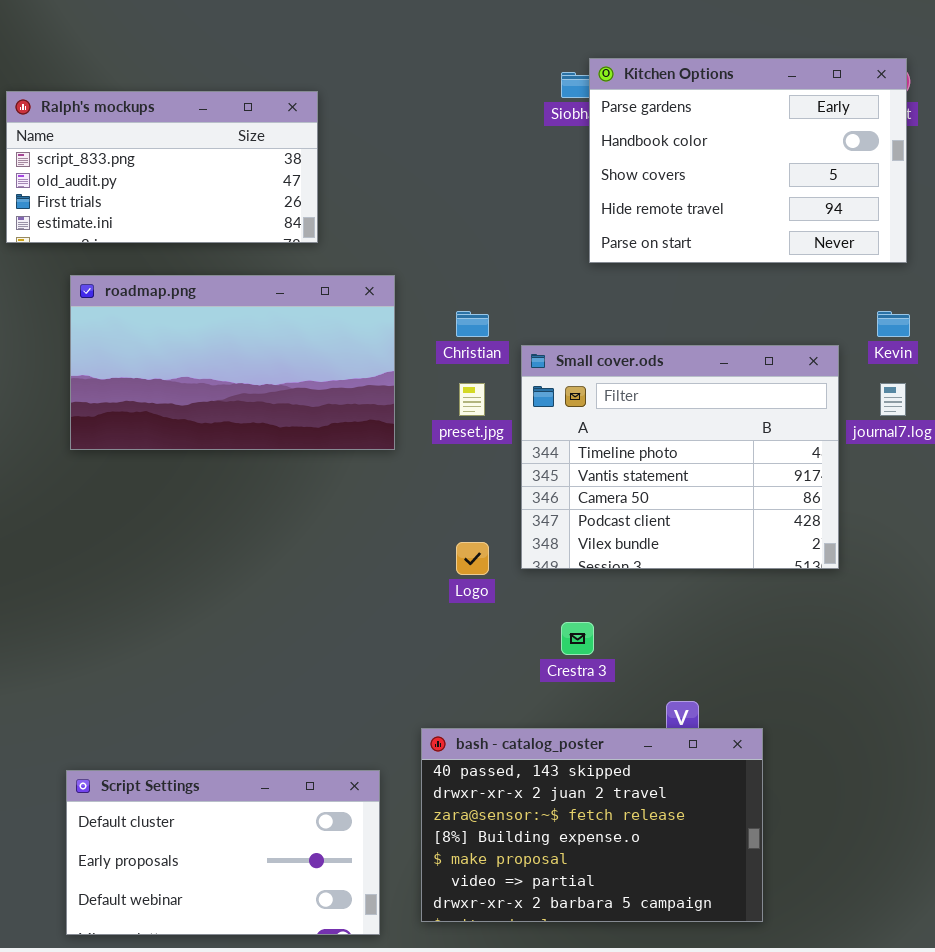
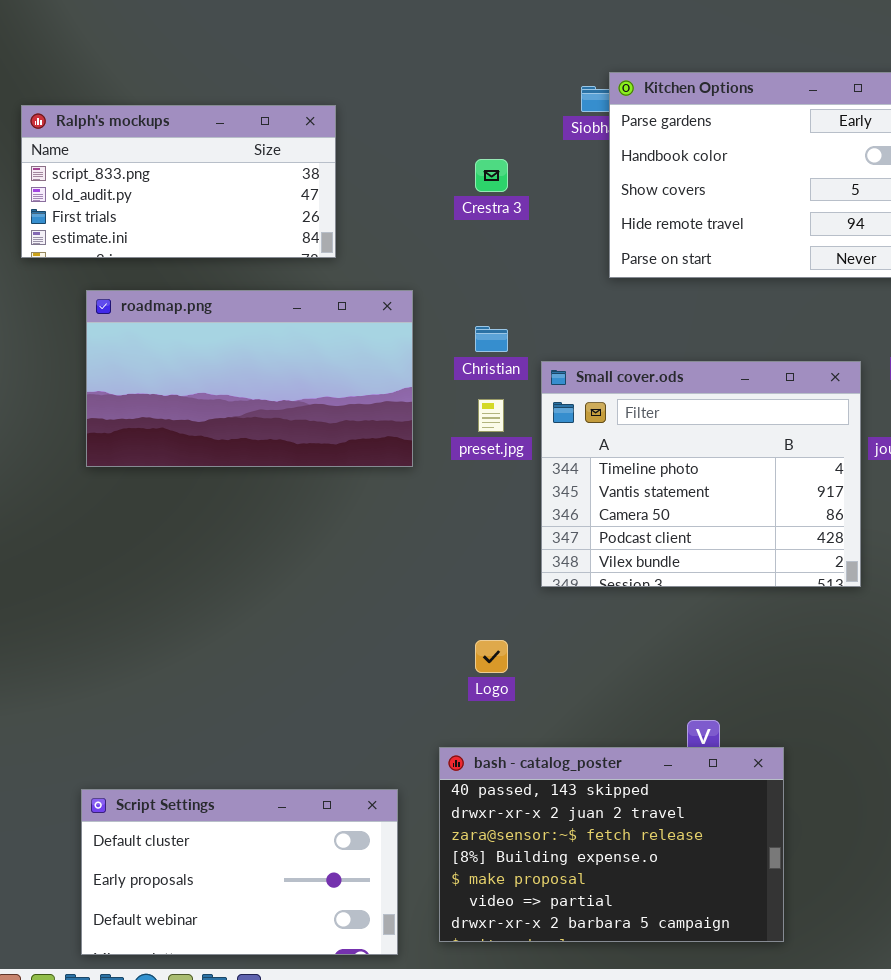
Logo: [456,542,489,575] -> [475,640,508,673], moved
Crestra 3: [561,622,594,655] -> [475,159,508,192], moved

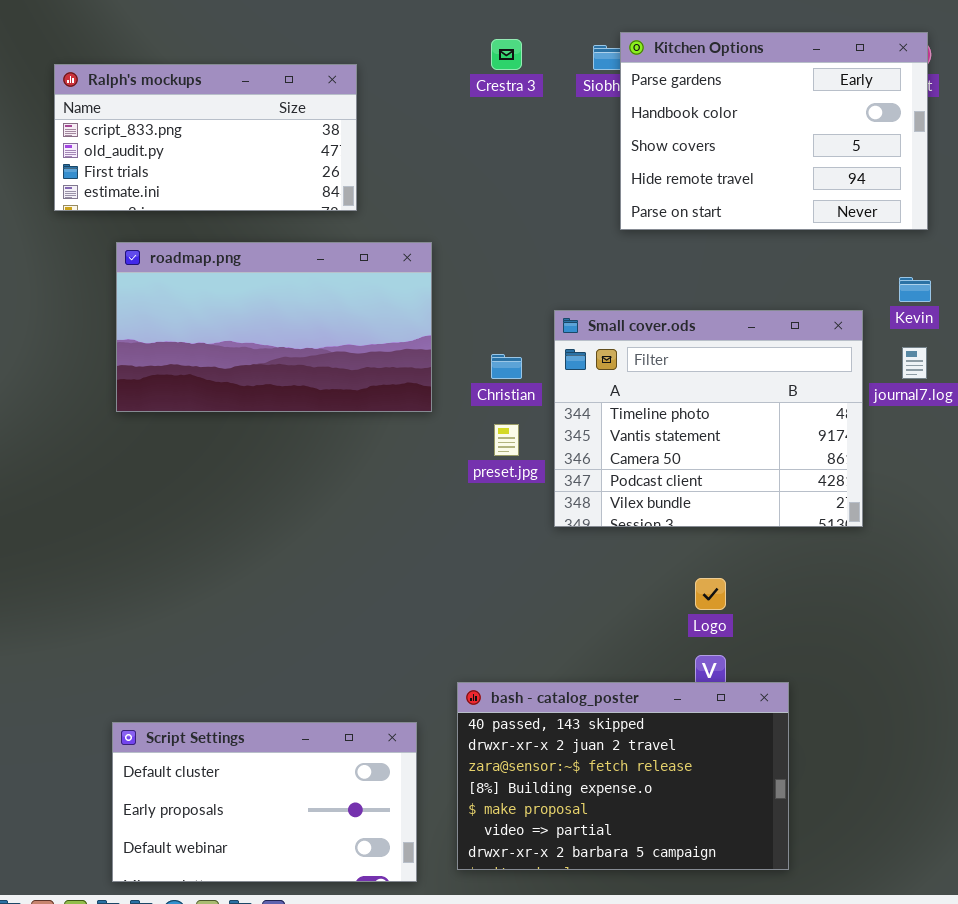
Crestra 3: [475,159,508,192] -> [491,39,522,70], moved
Christian: [475,326,508,352] -> [491,354,522,379], moved
preset.jpg: [478,399,504,432] -> [494,424,519,456], moved
Logo: [475,640,508,673] -> [695,578,726,610], moved

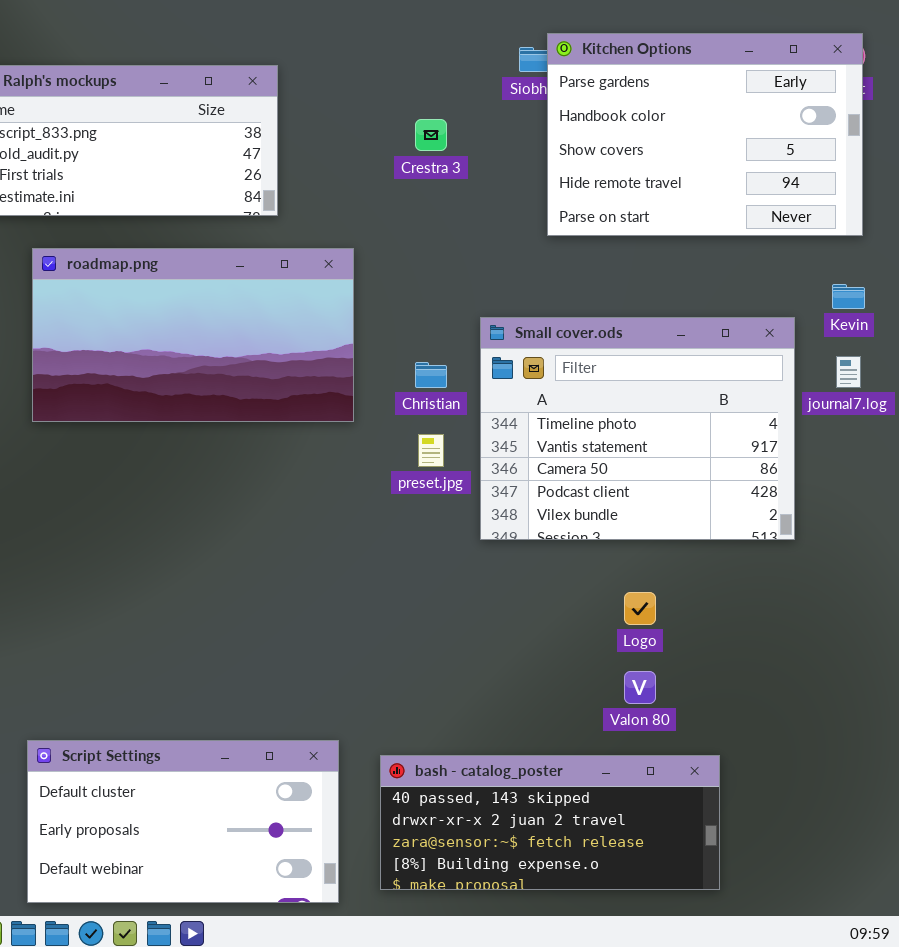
Crestra 3: [491,39,522,70] -> [415,119,447,151], moved
bash - catalog_poster: [457,682,789,870] -> [380,755,720,890], resized

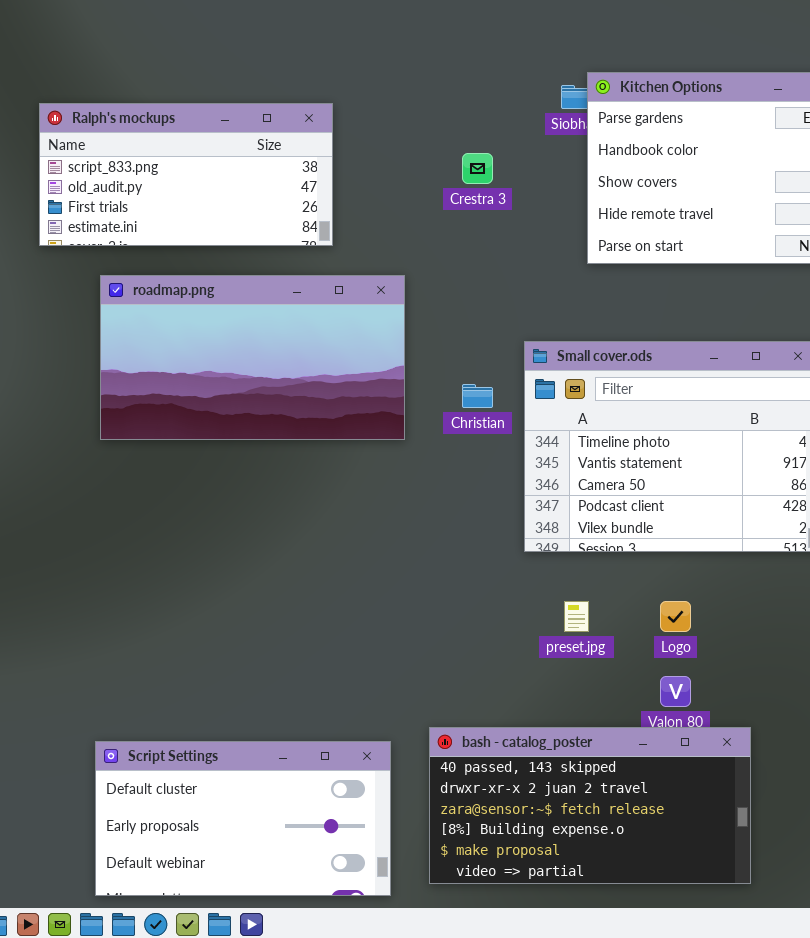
preset.jpg: [418,434,444,467] -> [564,601,589,632], moved
bash - catalog_poster: [380,755,720,890] -> [429,727,751,884], resized

